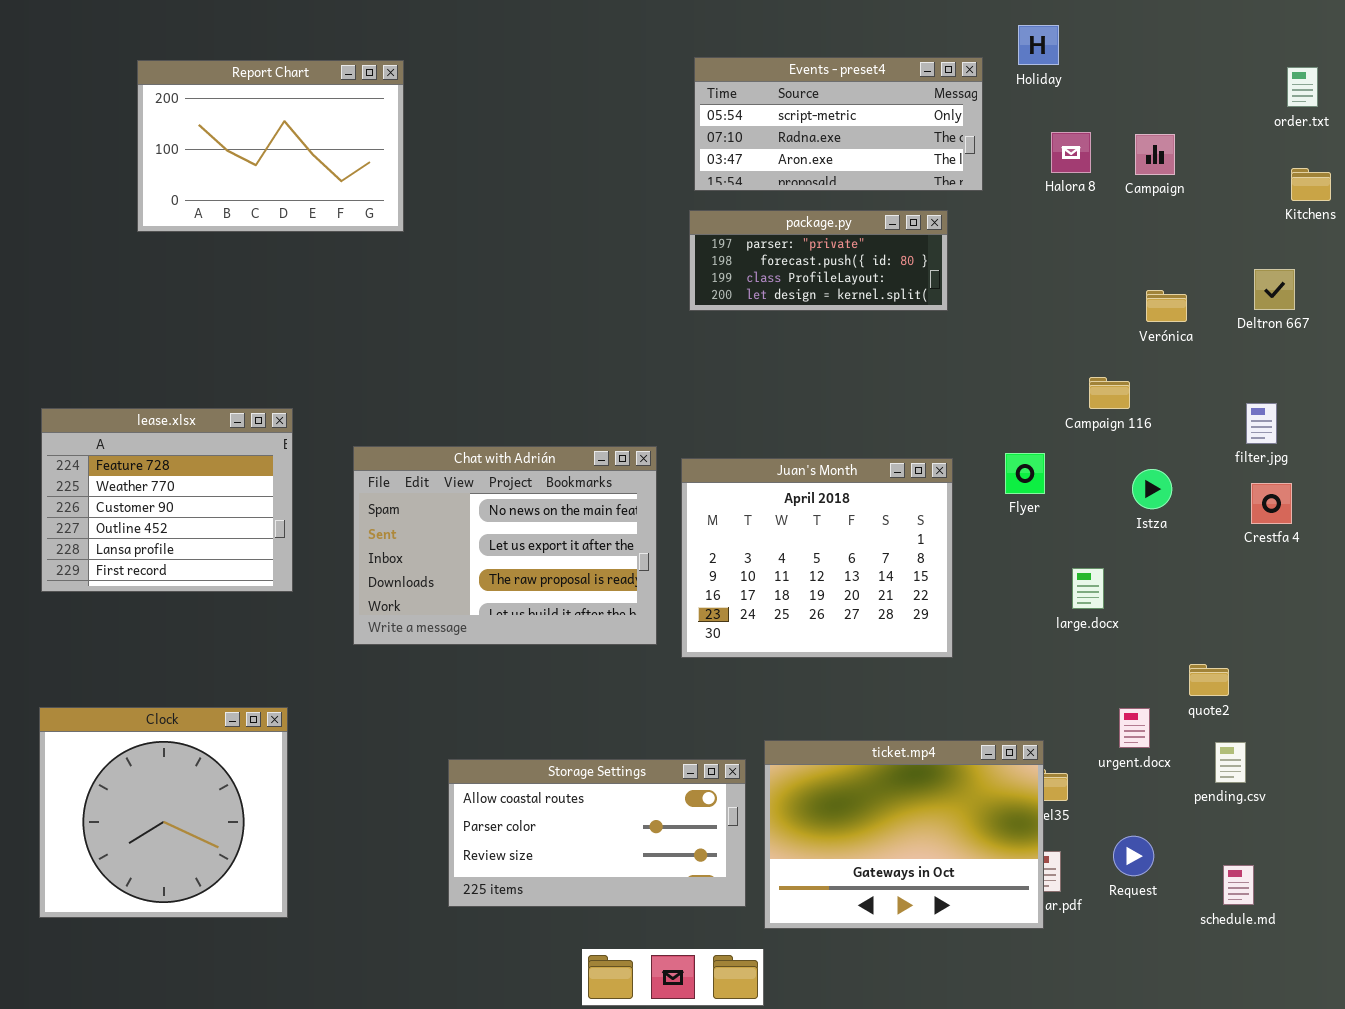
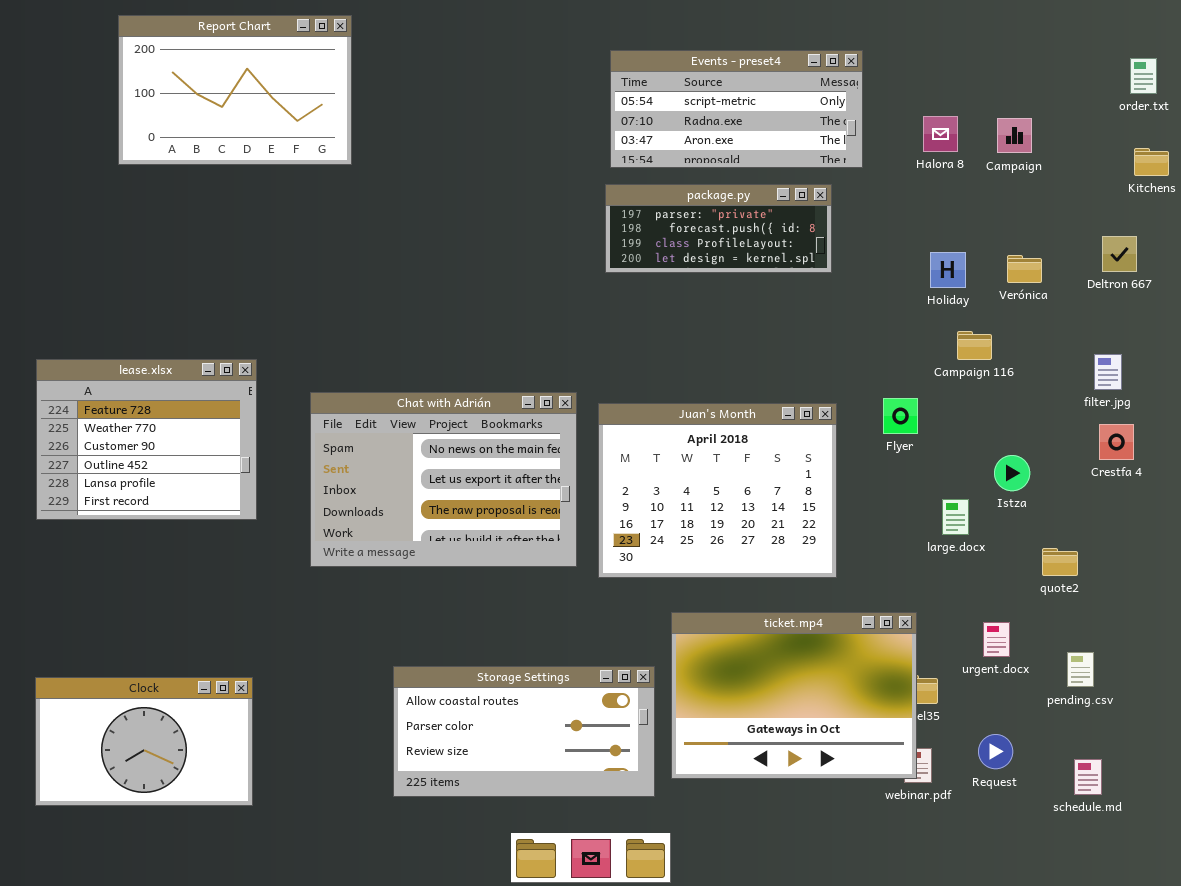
Holiday: [1018,25,1059,65] -> [930,252,966,288], moved
Report Chart: [137,60,404,232] -> [118,15,352,165], moved
Istza: [1132,469,1172,509] -> [994,455,1030,491], moved
quote2: [1189,664,1229,696] -> [1042,548,1078,576], moved
Clock: [39,707,288,918] -> [35,677,253,806], resized
ticket.mp4: [764,740,1044,929] -> [671,612,917,779], moved

